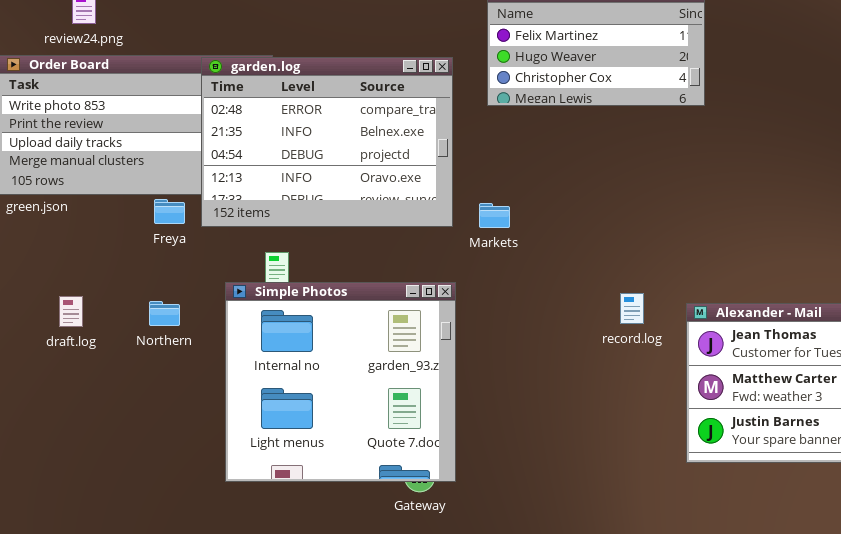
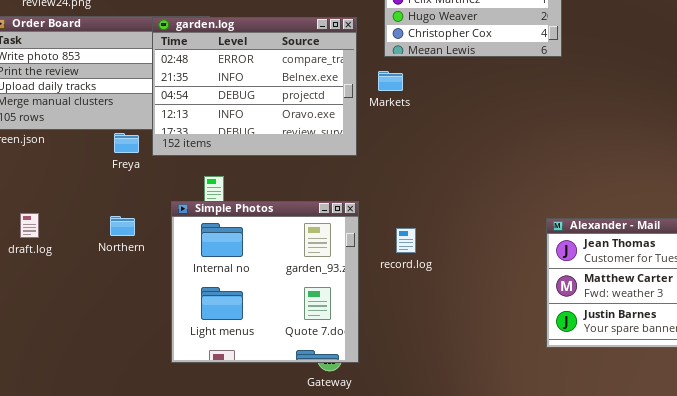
Markets: [479,203,510,228] -> [378,71,403,91], moved
record.log: [620,293,644,324] -> [396,228,416,253], moved
draft.log: [59,296,83,327] -> [20,213,39,238], moved

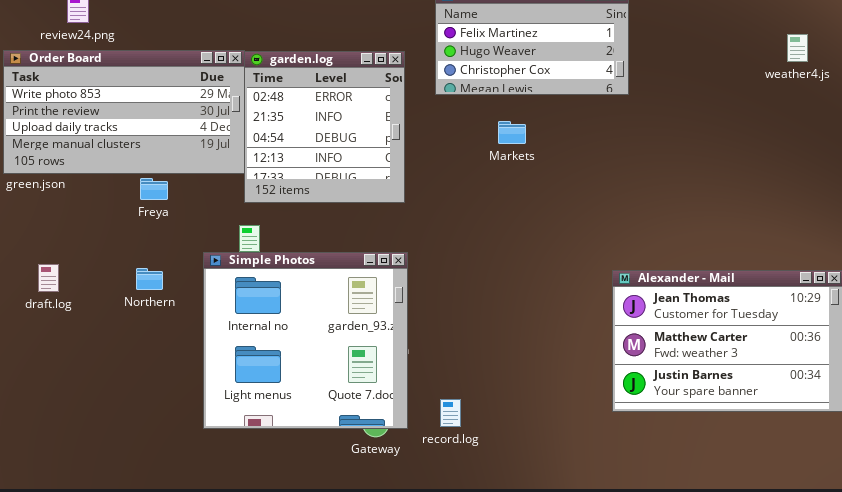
garden.log: [152,17,357,156] -> [244,51,405,203], resized
Markets: [378,71,403,91] -> [498,121,526,144], moved
record.log: [396,228,416,253] -> [440,399,461,427], moved

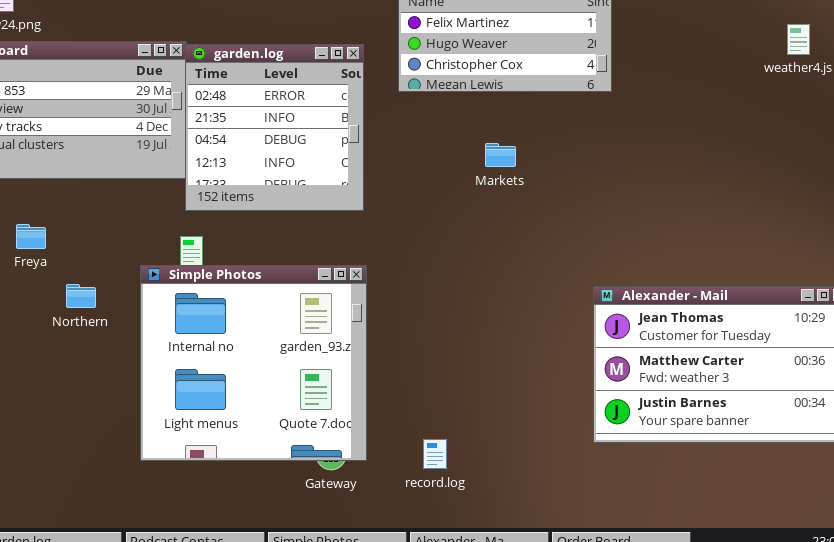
Markets: [498,121,526,144] -> [485,143,516,167], moved
Freya: [140,178,168,200] -> [16,224,46,249], moved
record.log: [440,399,461,427] -> [423,439,447,469], moved

